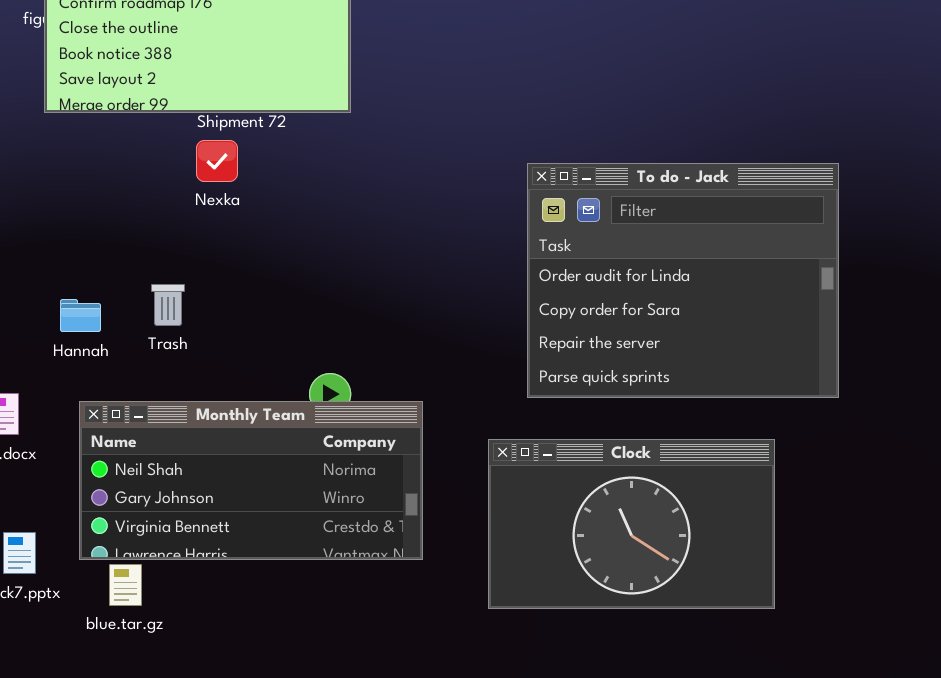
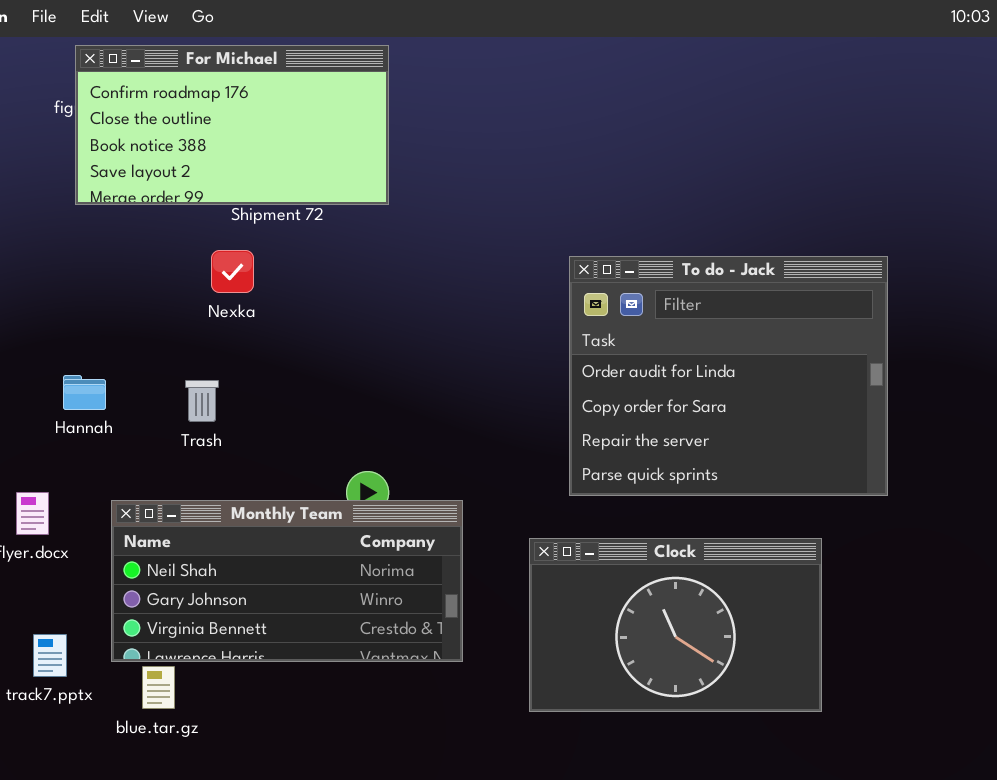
Nexka: [196,140,238,182] -> [211,250,254,293], moved
Hannah: [60,299,101,332] -> [63,375,106,410], moved

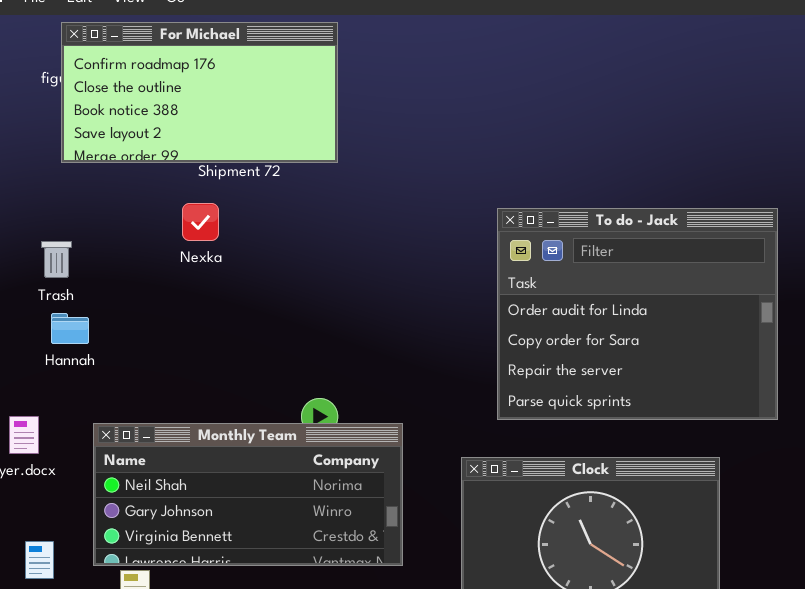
Trash: [185,380,219,422] -> [41,241,72,278], moved

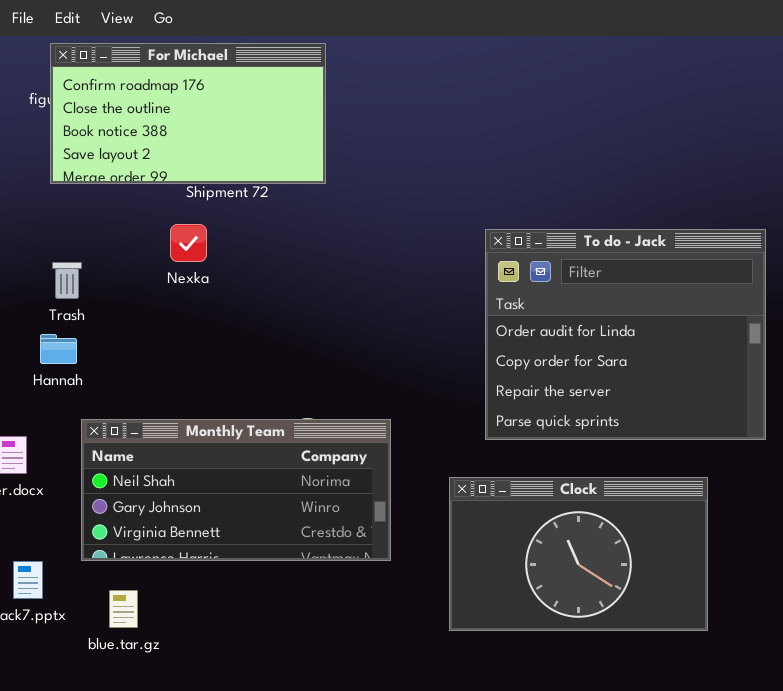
Trash: [41,241,72,278] -> [52,262,82,299], moved
Monthly Team: [93,423,403,566] -> [81,419,391,561], moved

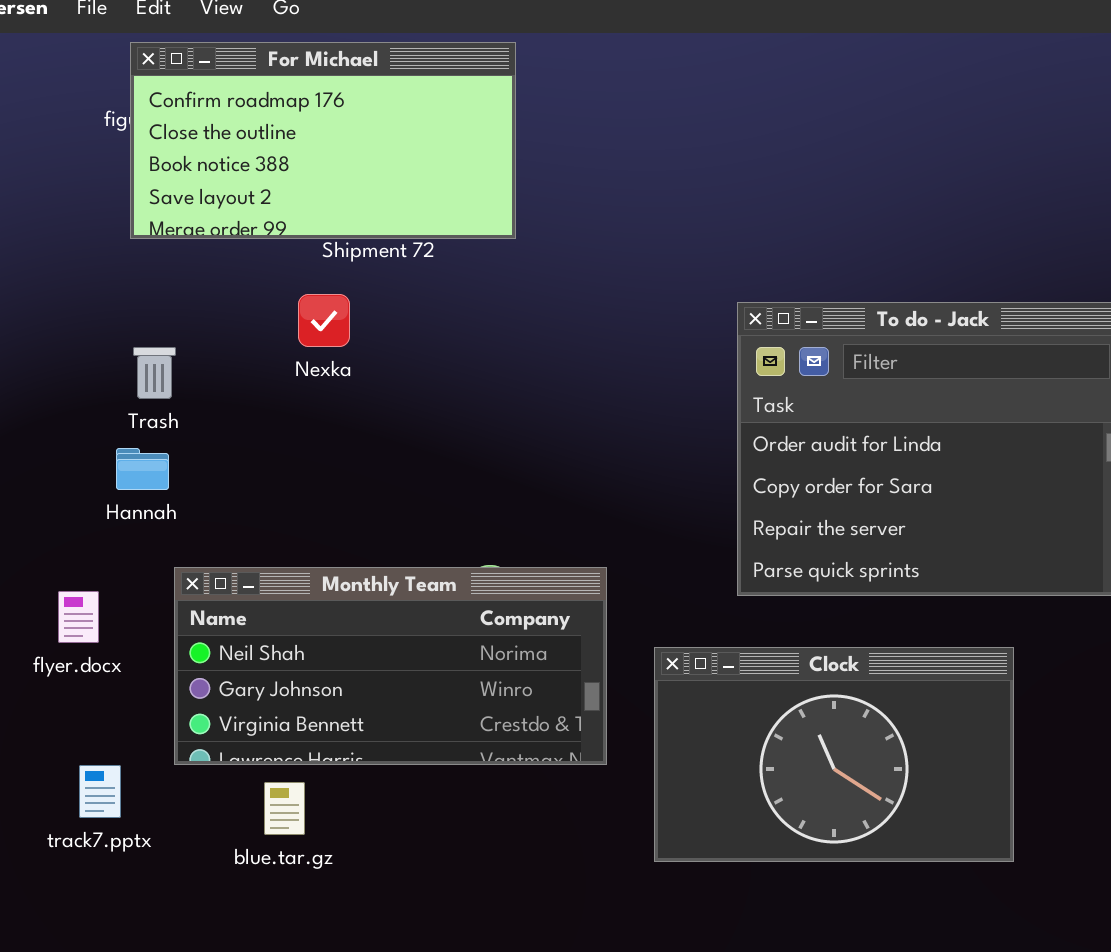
Clock: [449,477,708,631] -> [654,647,1014,862], moved
blue.tar.gz: [109,590,138,628] -> [264,782,305,835], moved

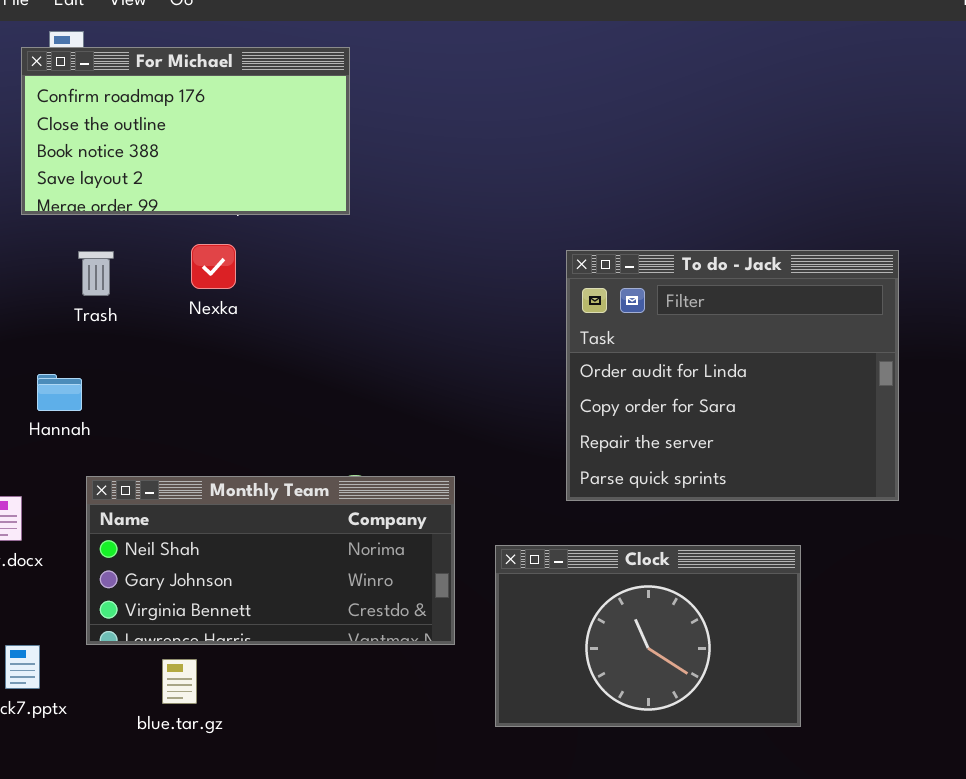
For Michael: [130,42,516,239] -> [21,47,350,215], moved
Trash: [133,347,176,399] -> [78,251,114,296], moved

